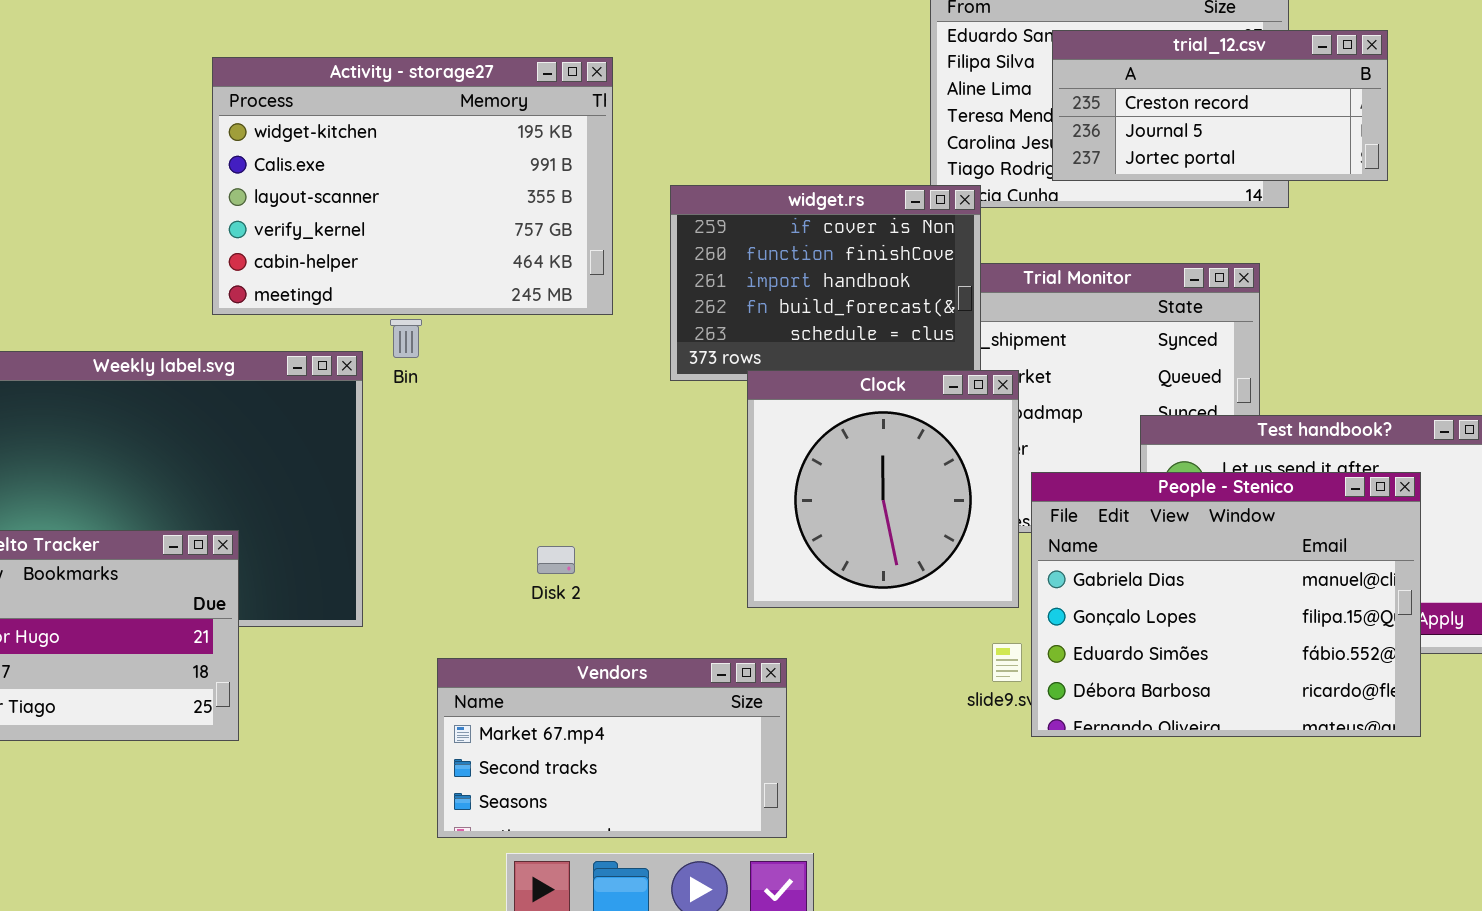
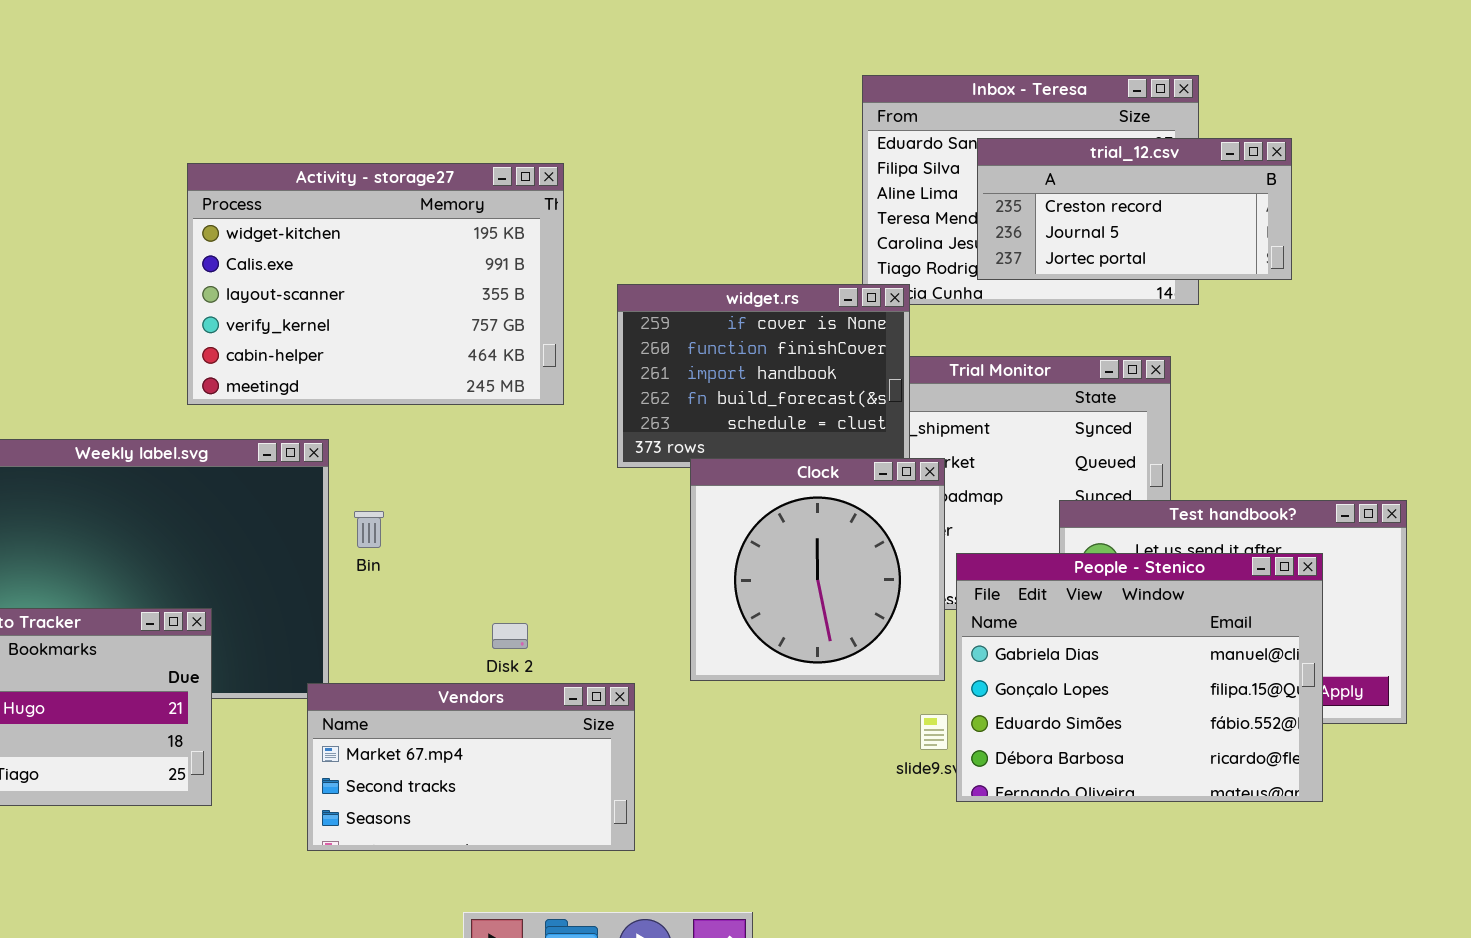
Bin: [390,319,422,358] -> [354,511,384,548], moved
Vendors: [437,658,787,838] -> [307,683,635,851], moved

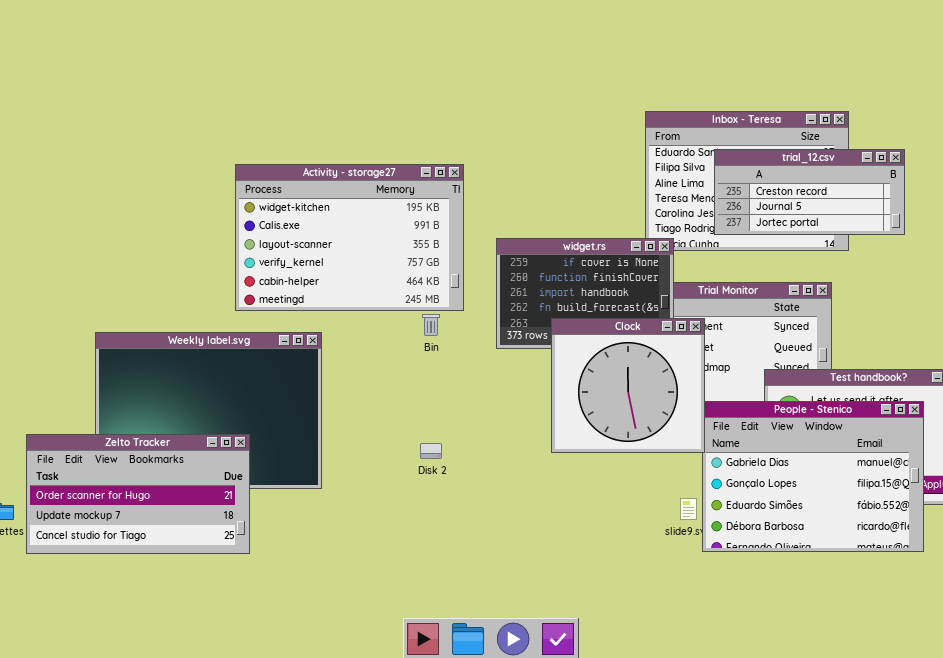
Clock: [690,458,945,681] -> [551,318,705,453], moved
Bin: [354,511,384,548] -> [422,314,440,336], moved
Vendors: [307,683,635,851] -> none, closed

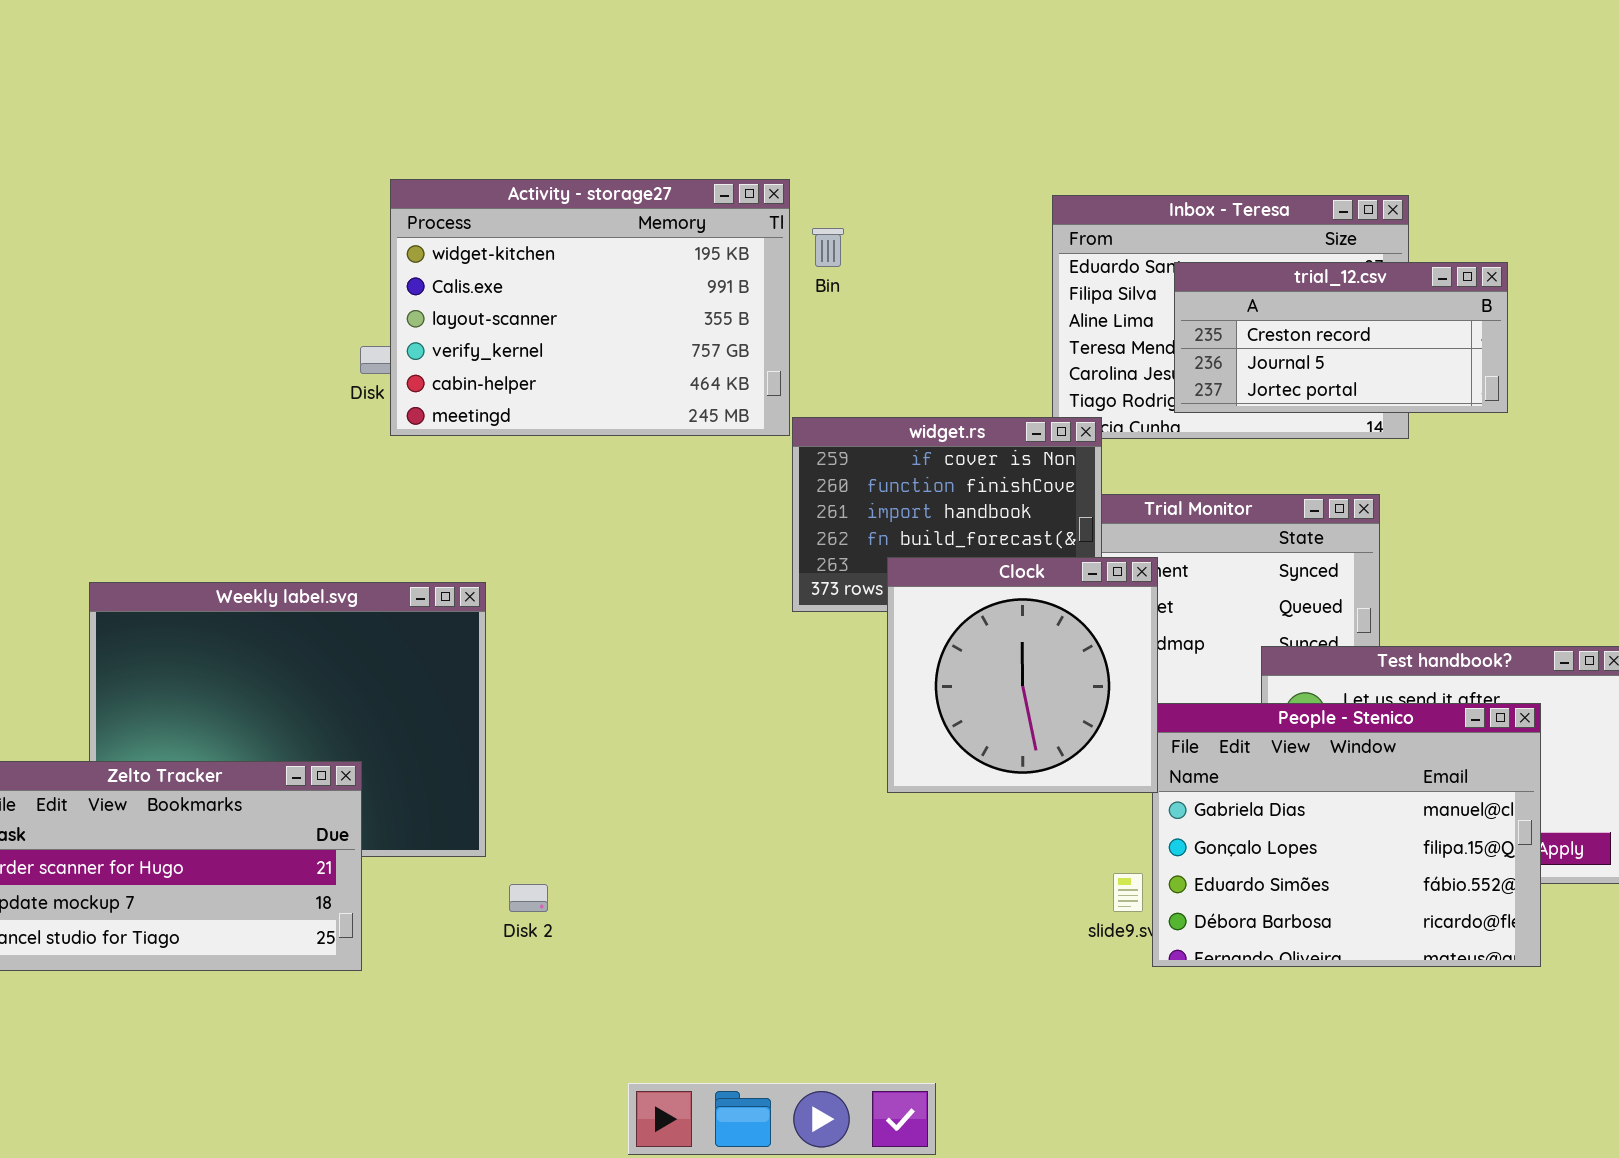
Activity - storage27: [235,164,464,311] -> [390,179,790,436], moved
Bin: [422,314,440,336] -> [812,228,844,267], moved
Disk 2: [420,443,442,459] -> [509,884,548,912], moved

